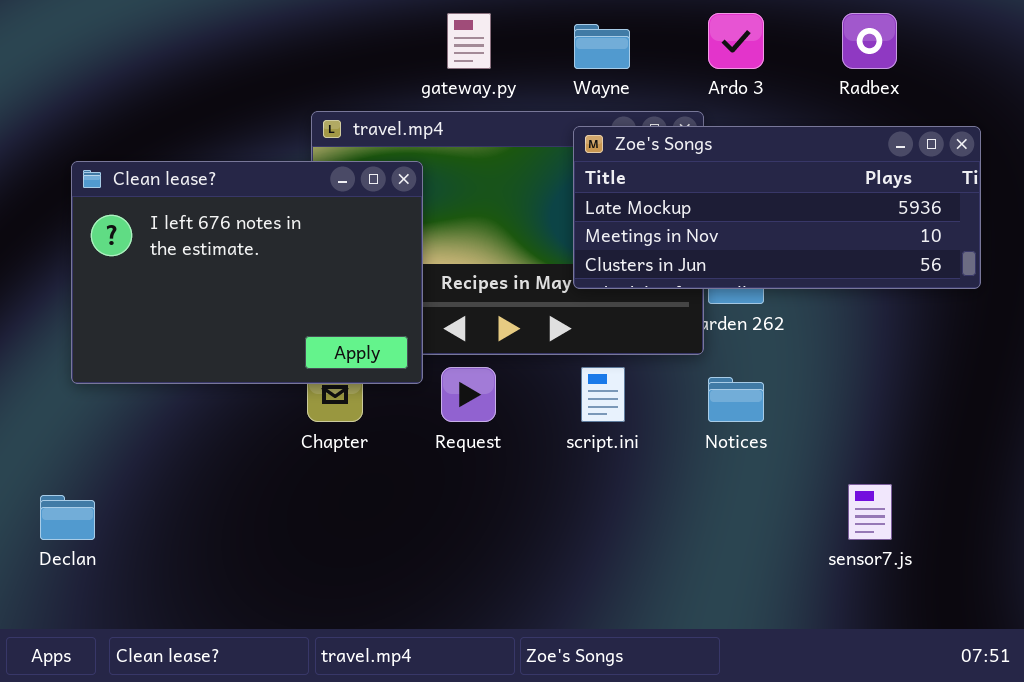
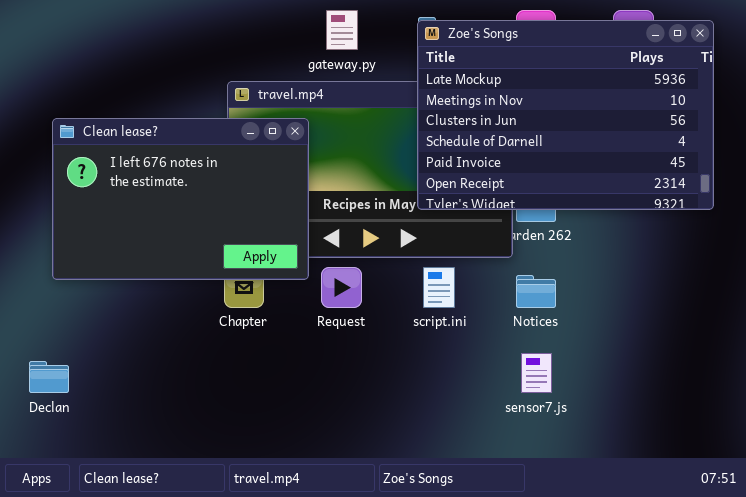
Zoe's Songs: [573,126,981,289] -> [417,20,714,210], resized
sensor7.js: [848,484,892,540] -> [521,353,552,393], moved

